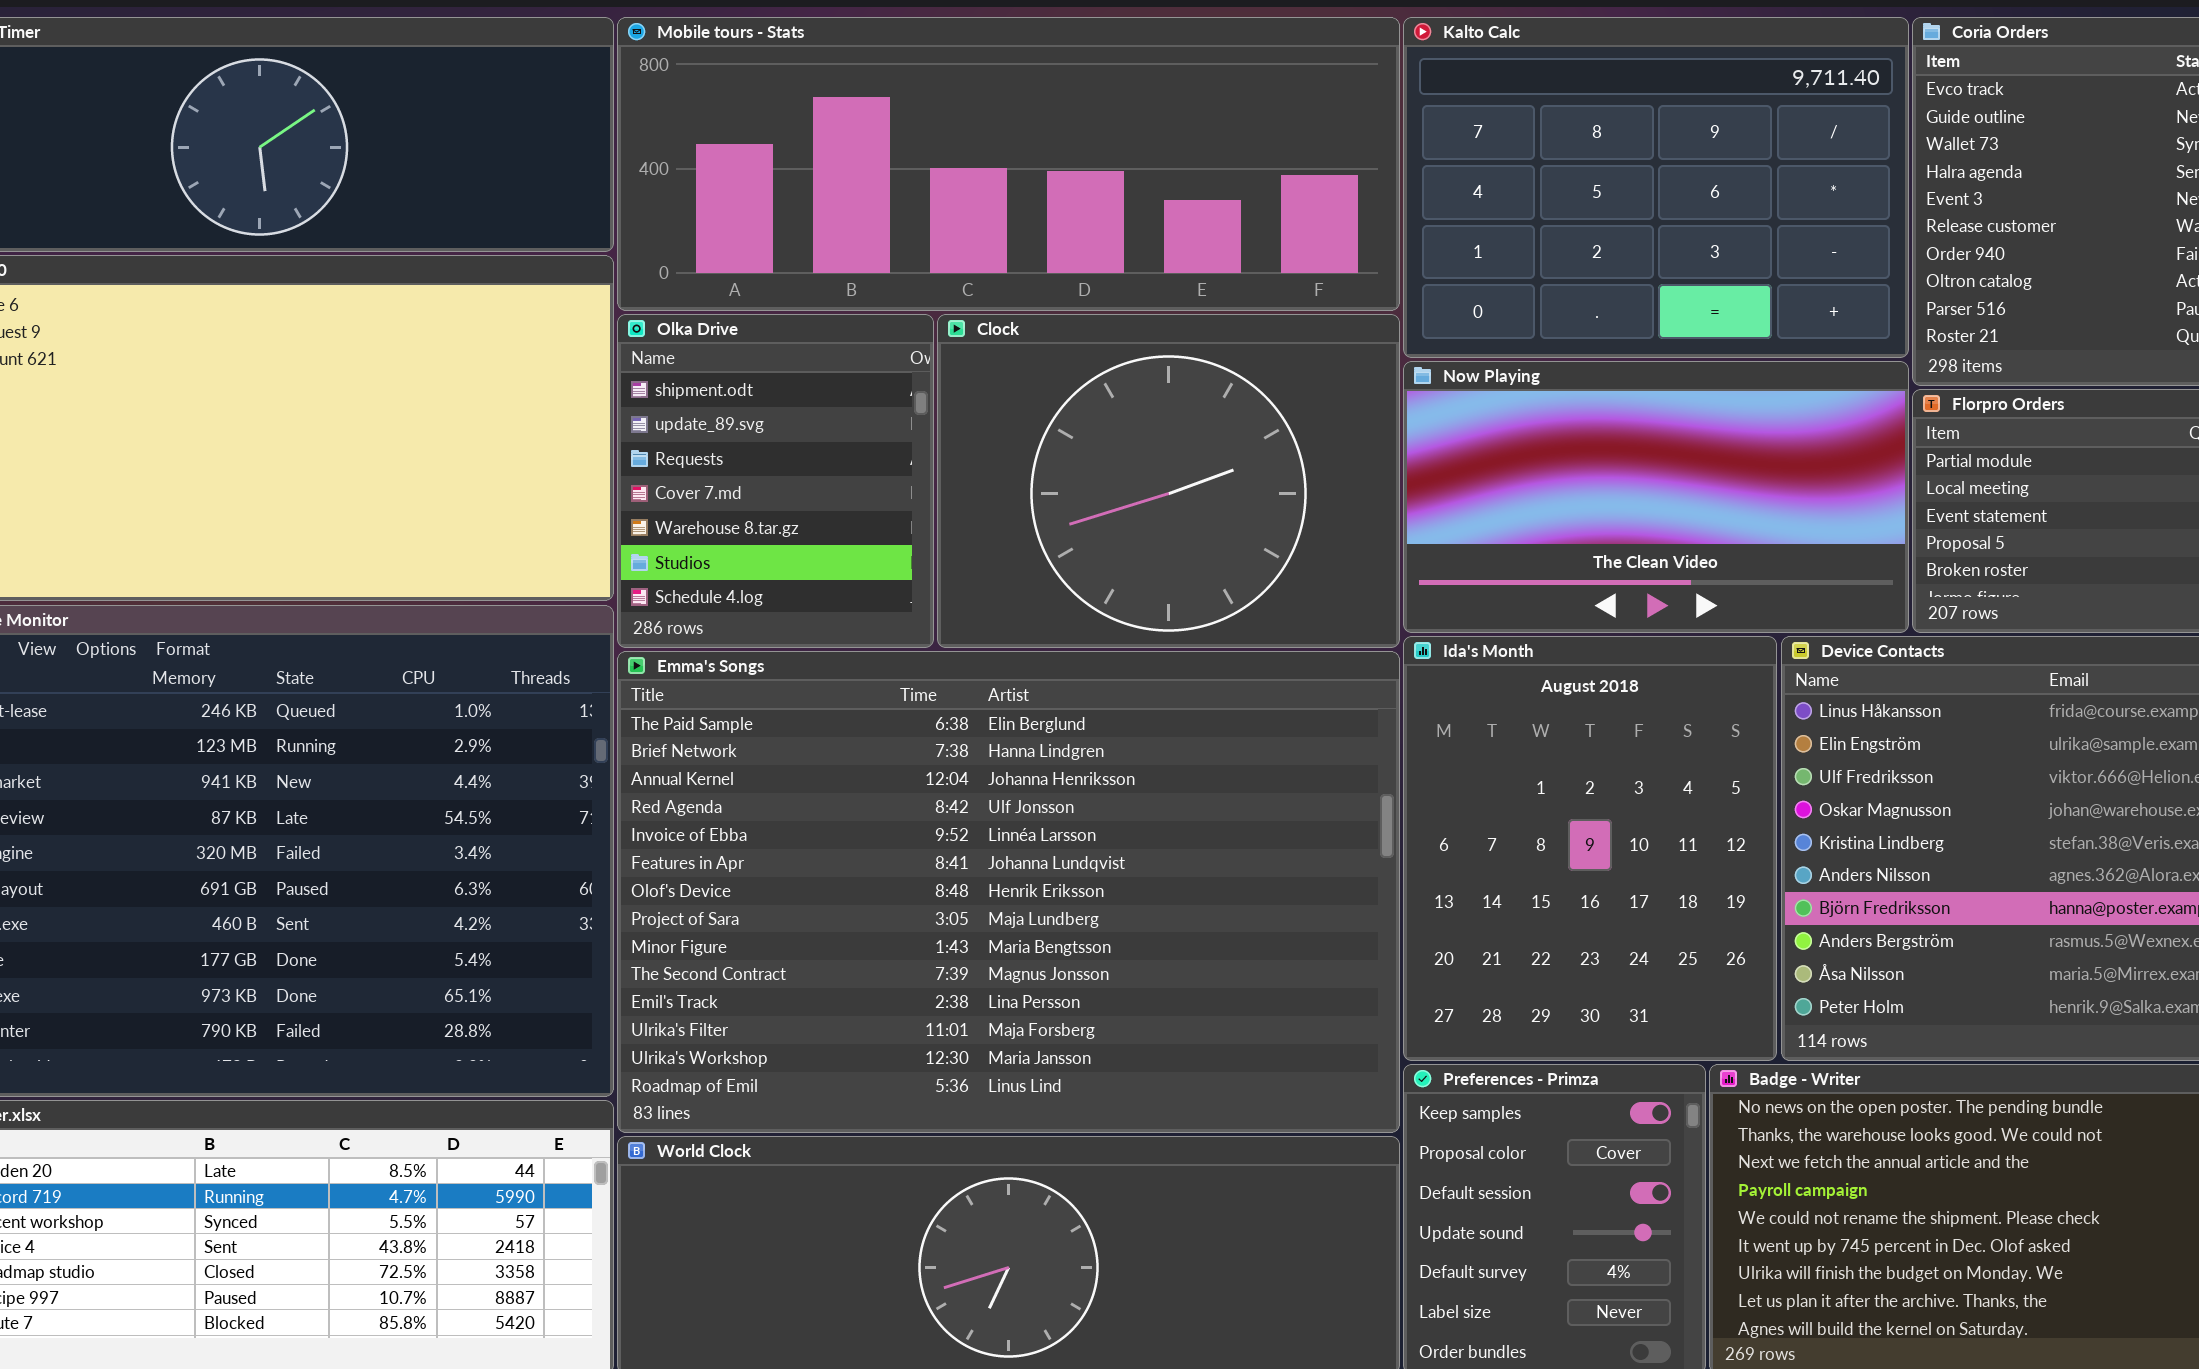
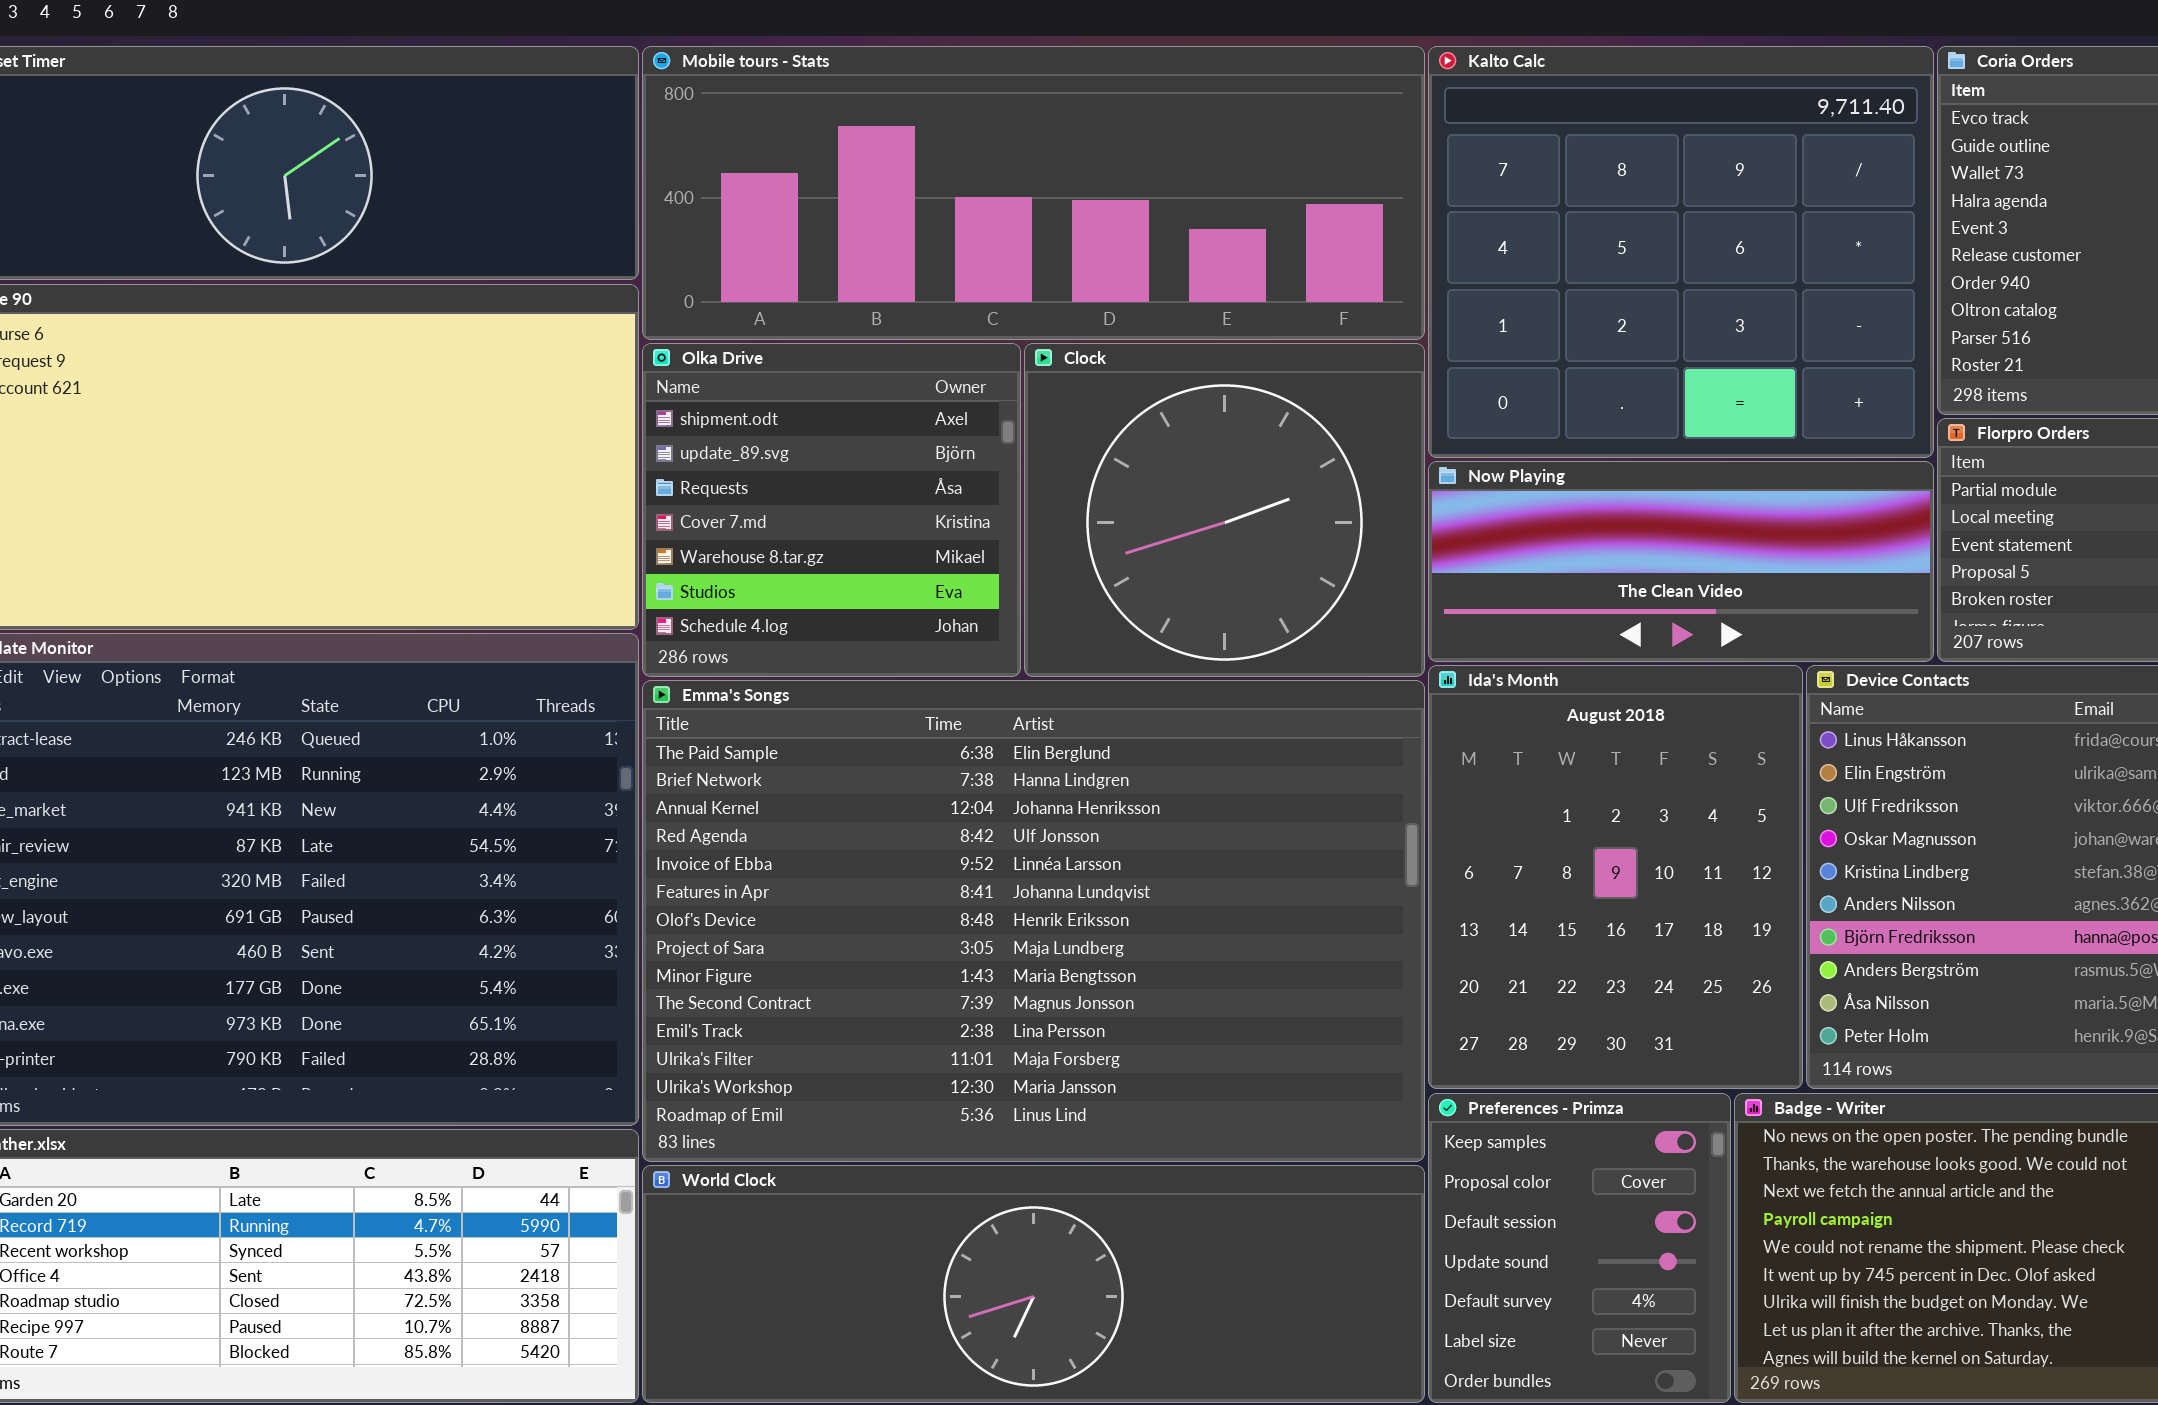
Kalto Calc: [1403,17,1909,358] -> [1428,46,1934,458], resized
Olka Drive: [617,314,934,648] -> [642,343,1021,677], resized
Clock: [937,314,1400,648] -> [1024,343,1425,677], resized
Now Playing: [1403,361,1909,633] -> [1428,461,1934,662], resized

